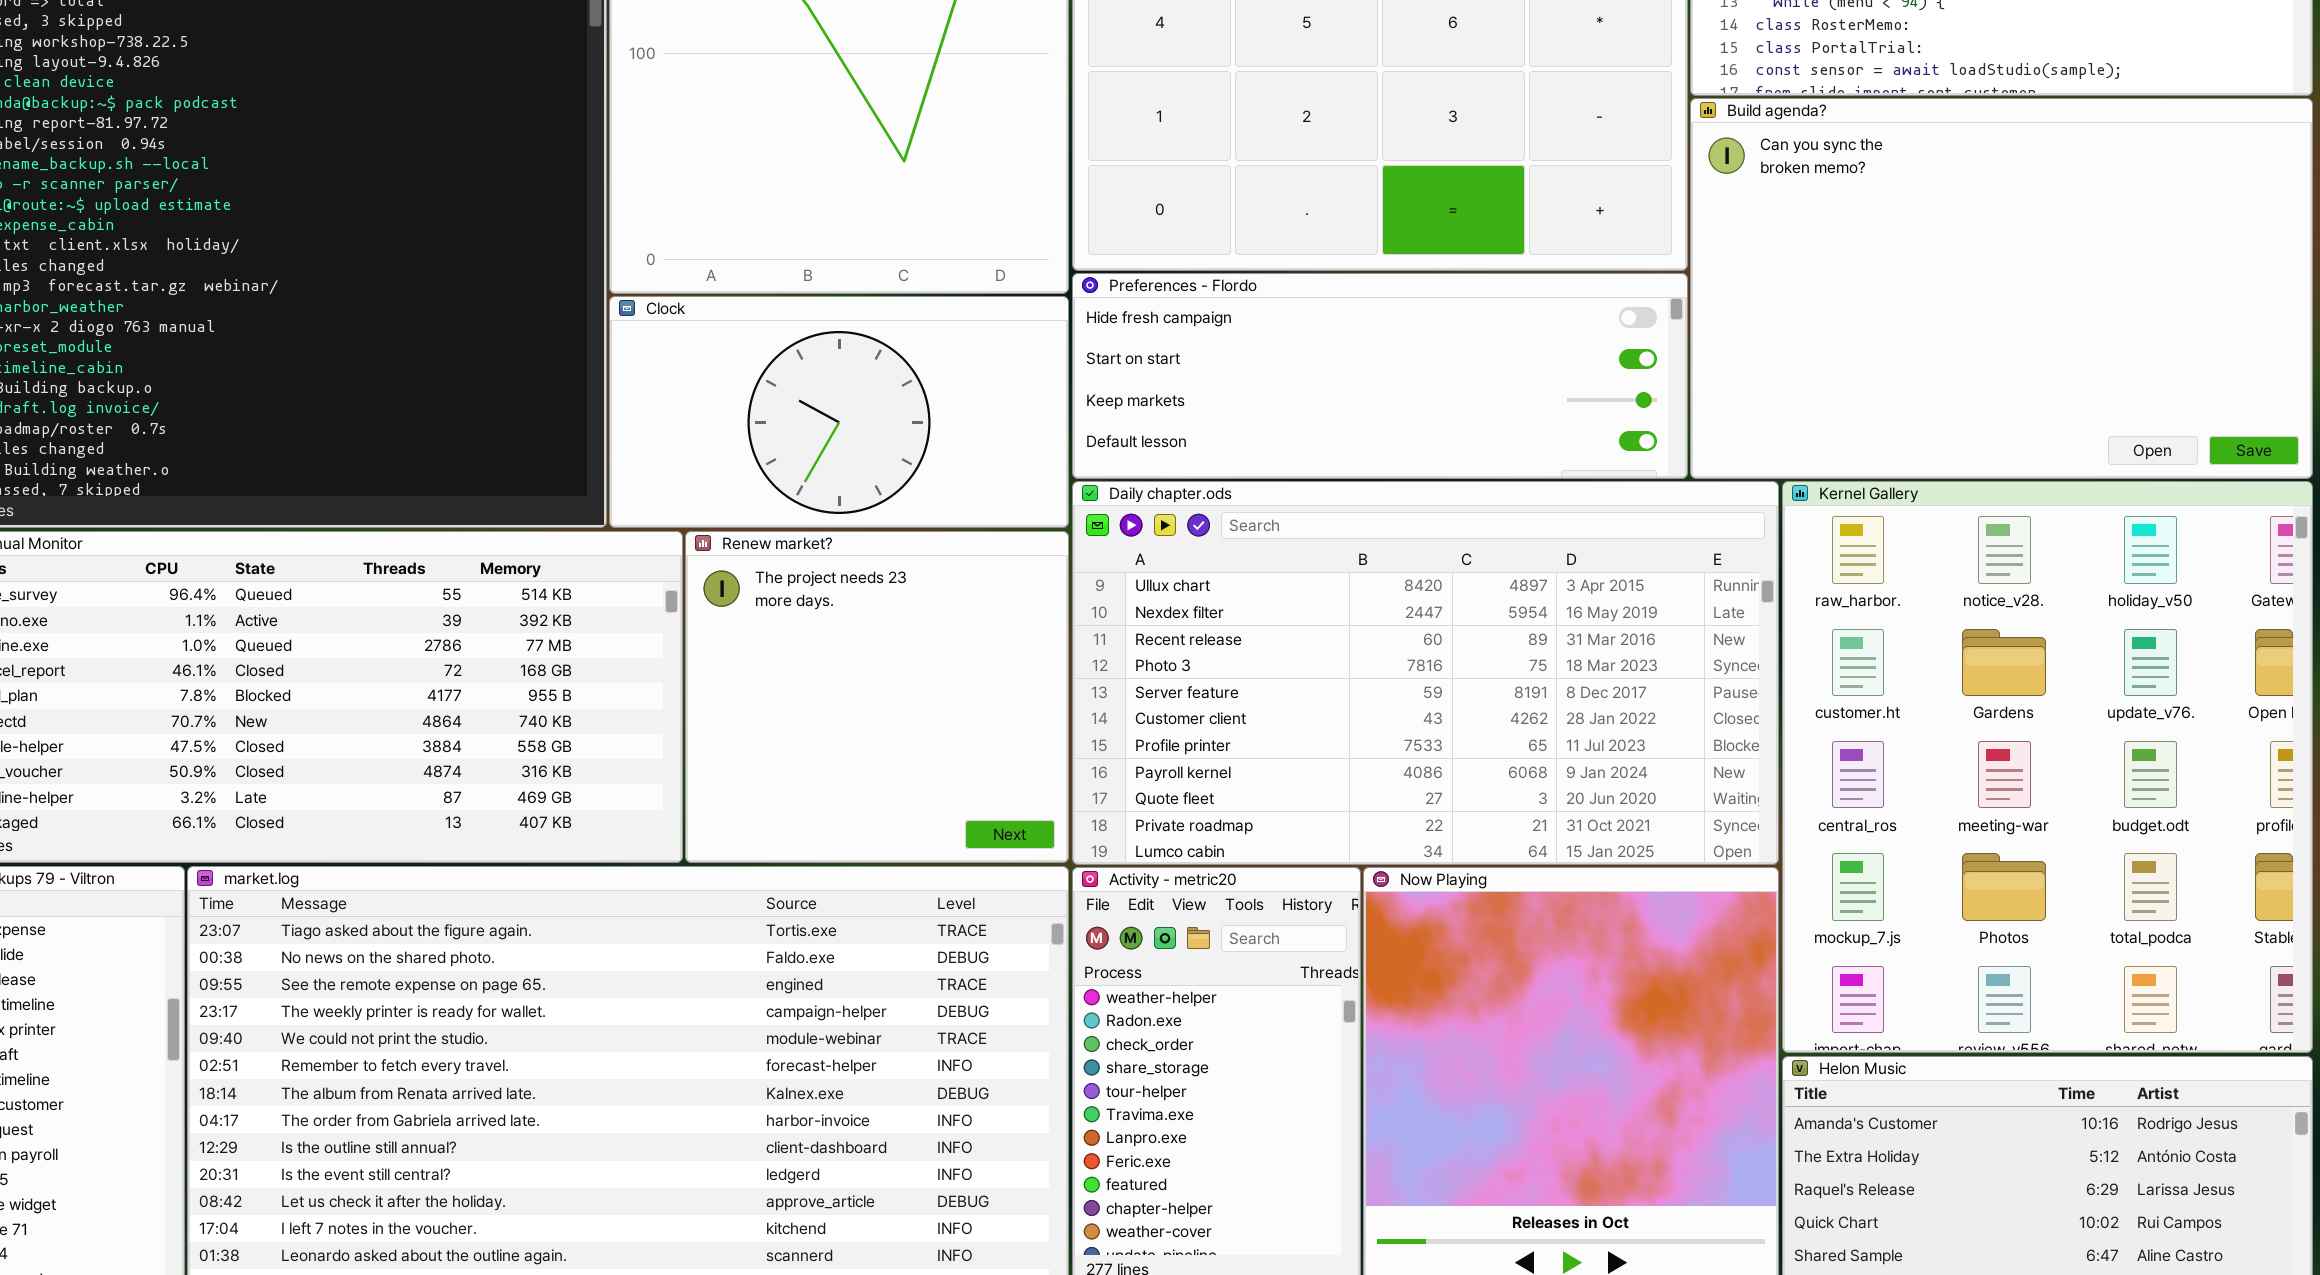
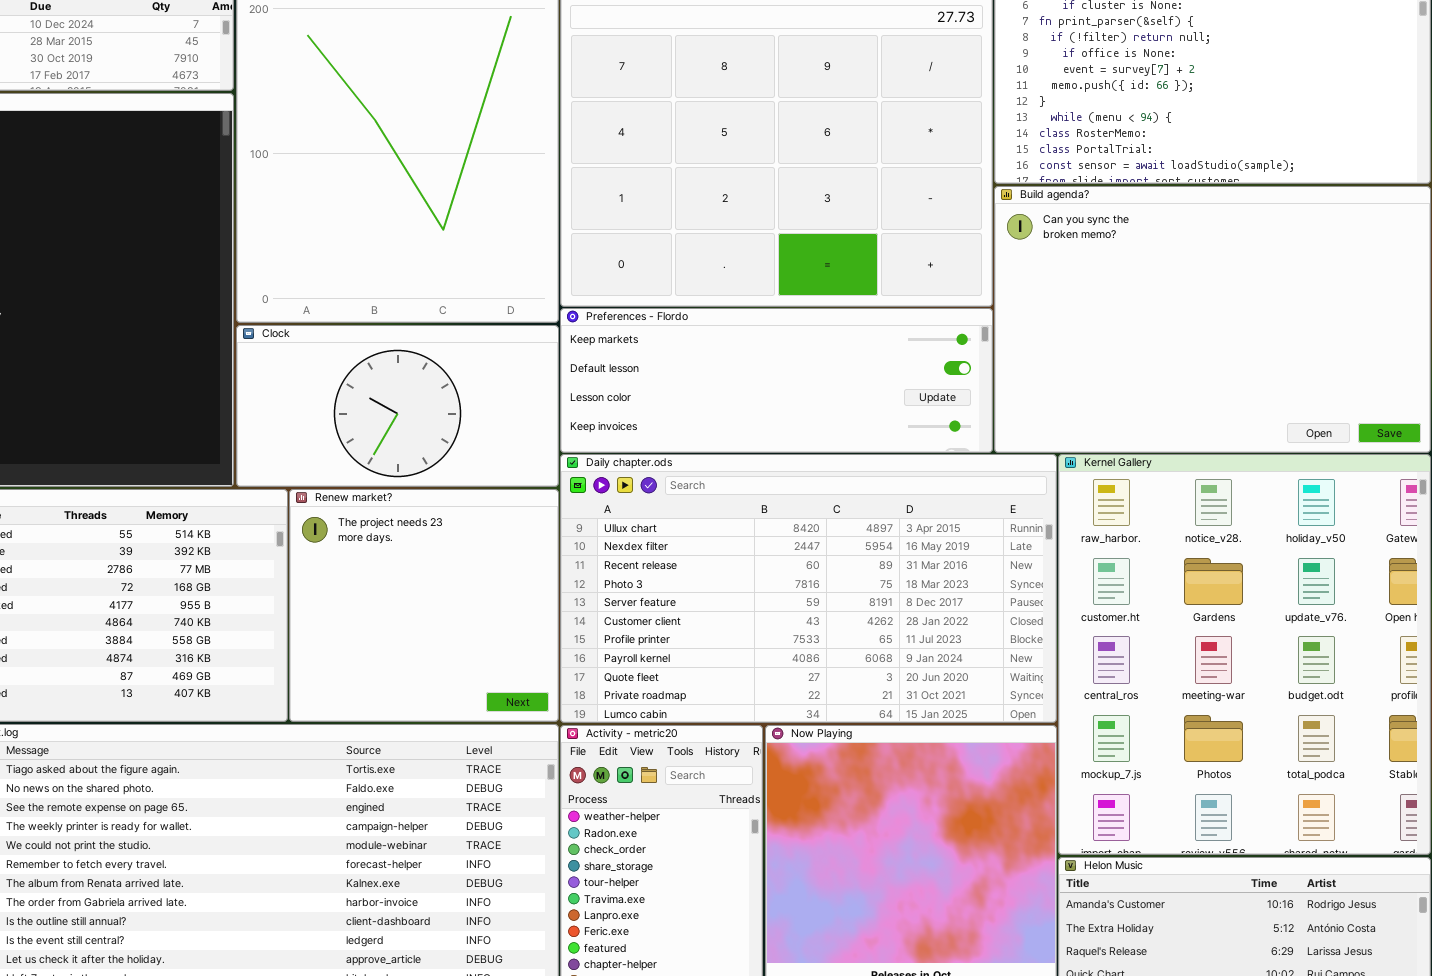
Preferences - Flordo: [1072,273,1688,479] -> [560,308,993,453], scrolled down 2 rows

